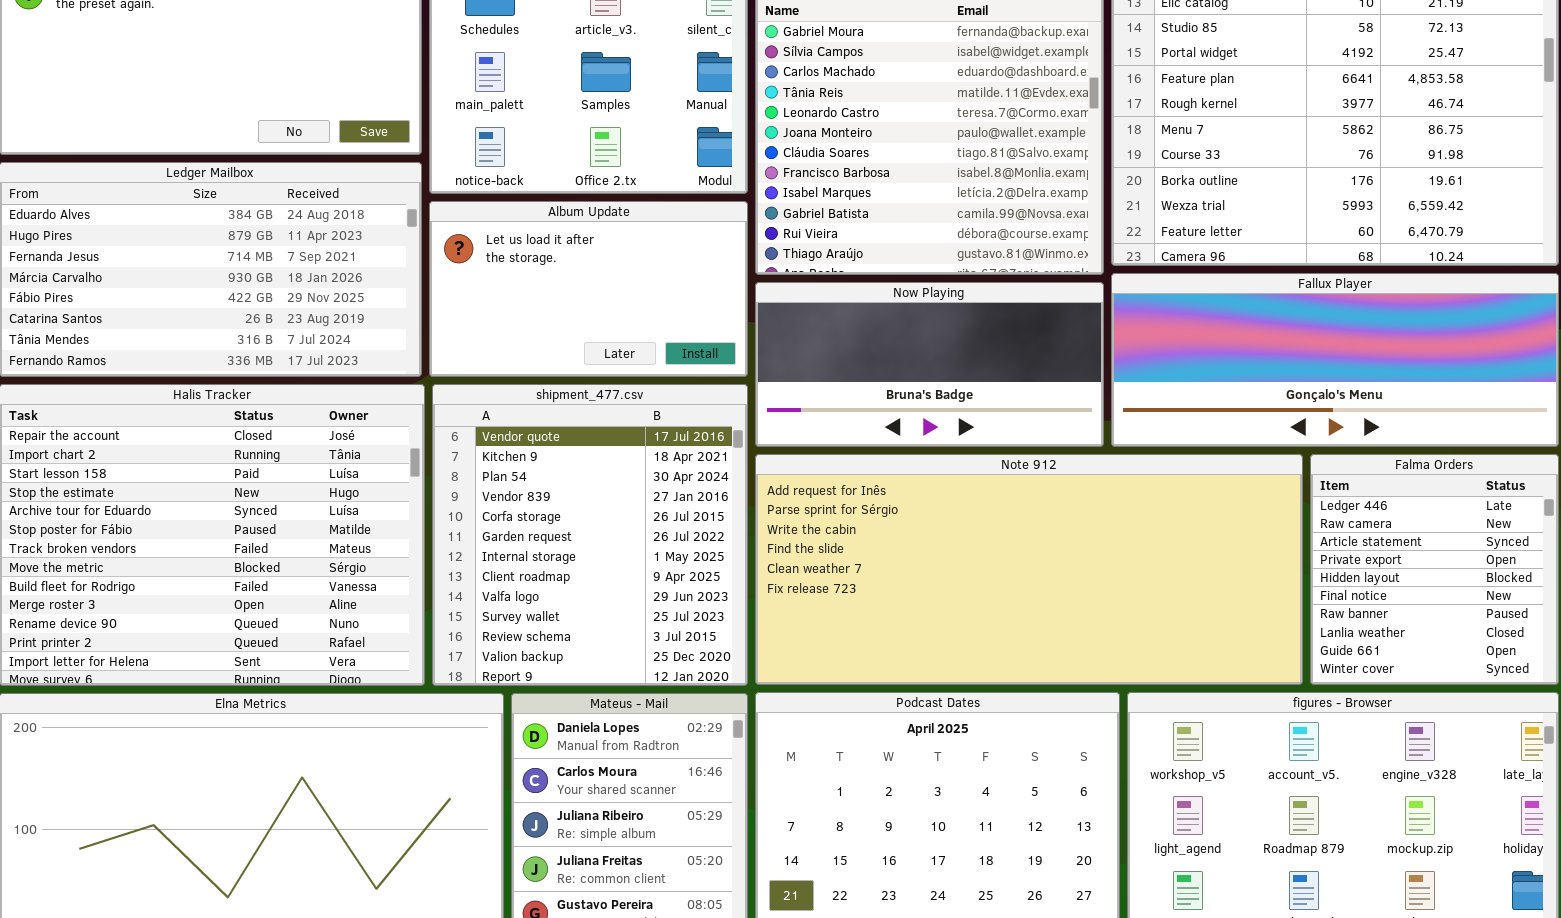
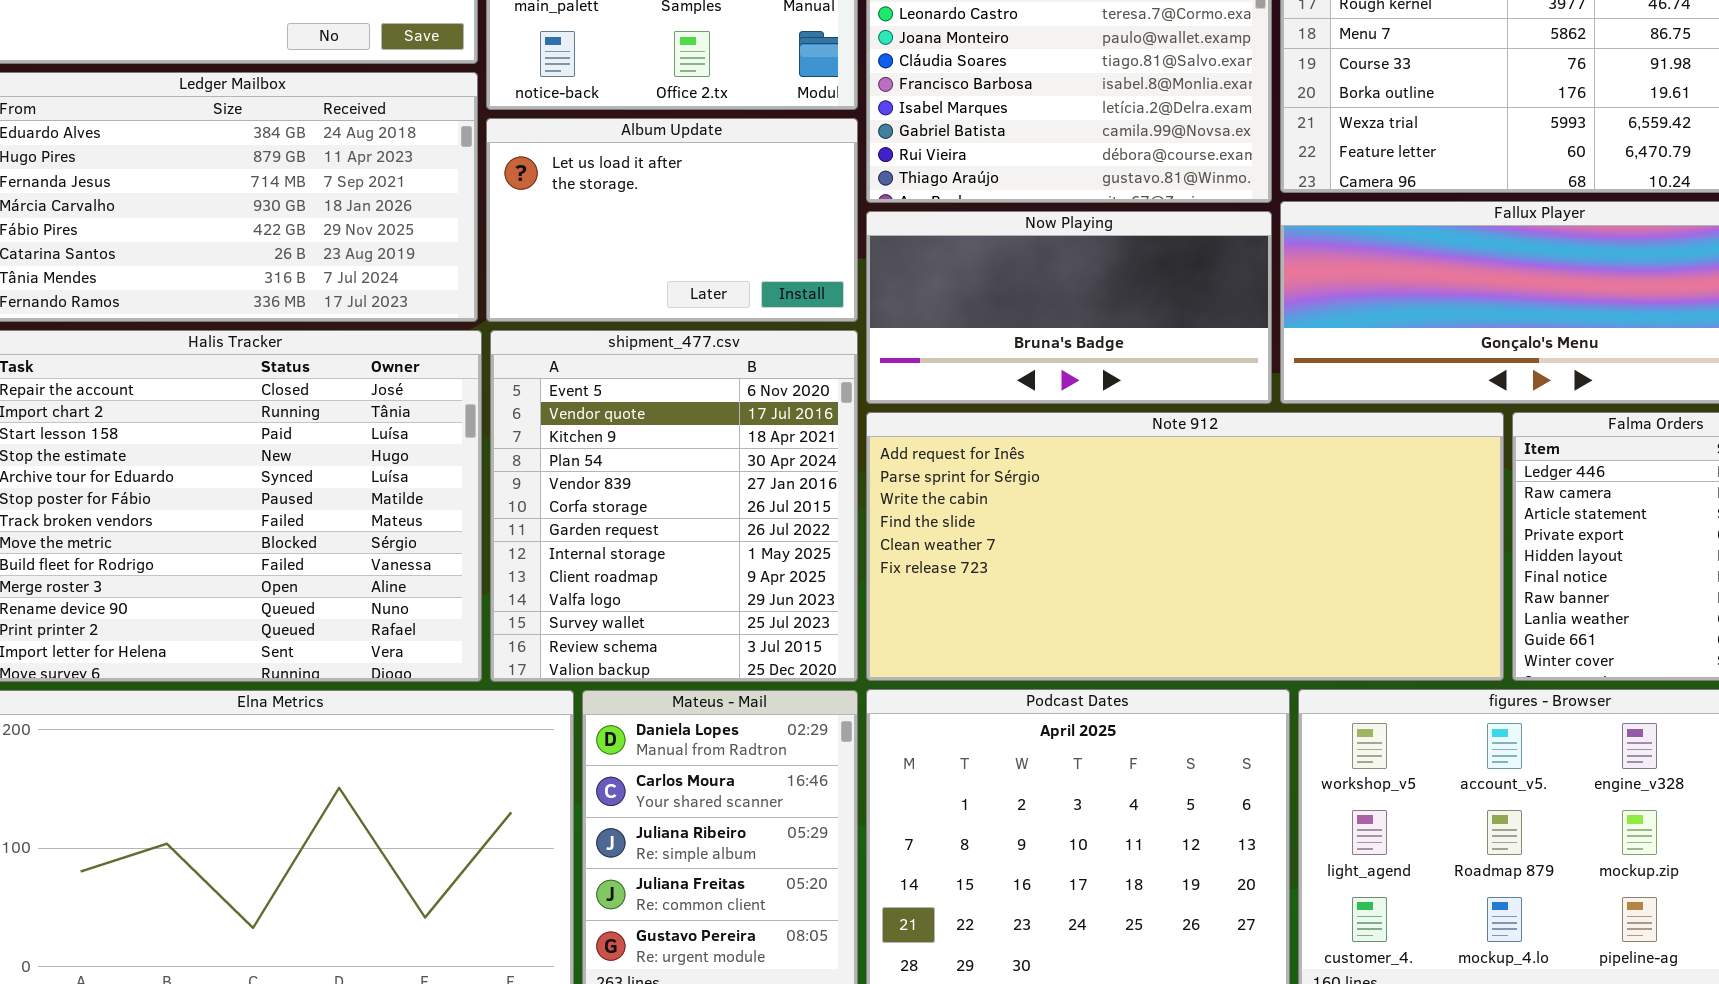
shipment_477.csv: [432,384,748,686] -> [490,330,858,682], scrolled up 1 row

